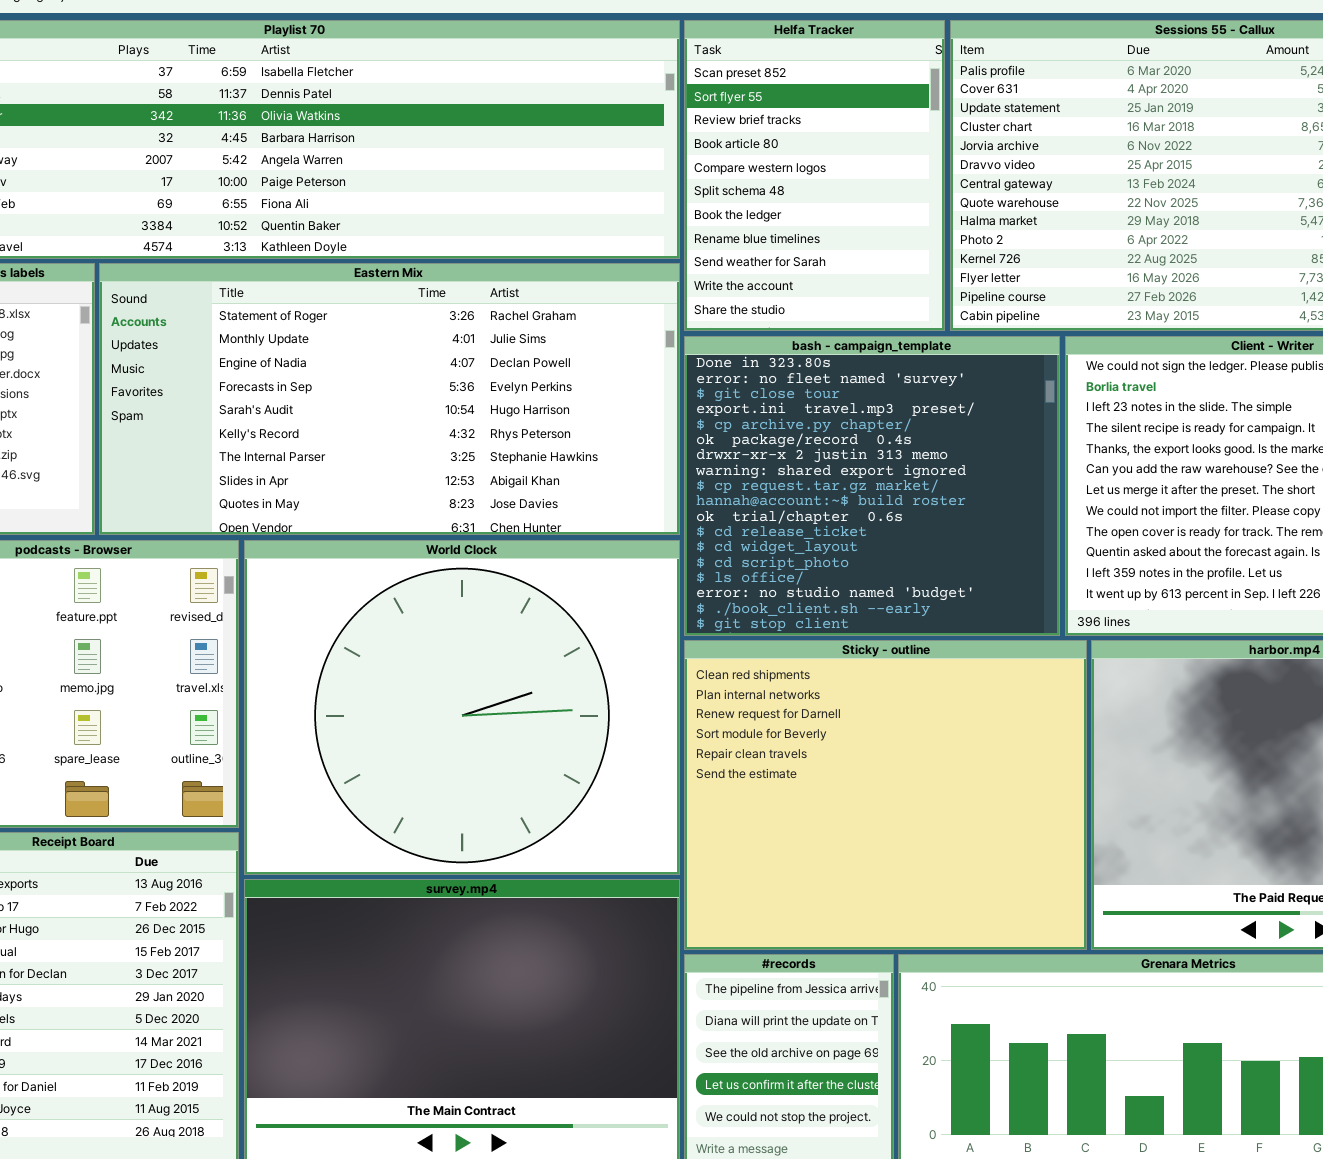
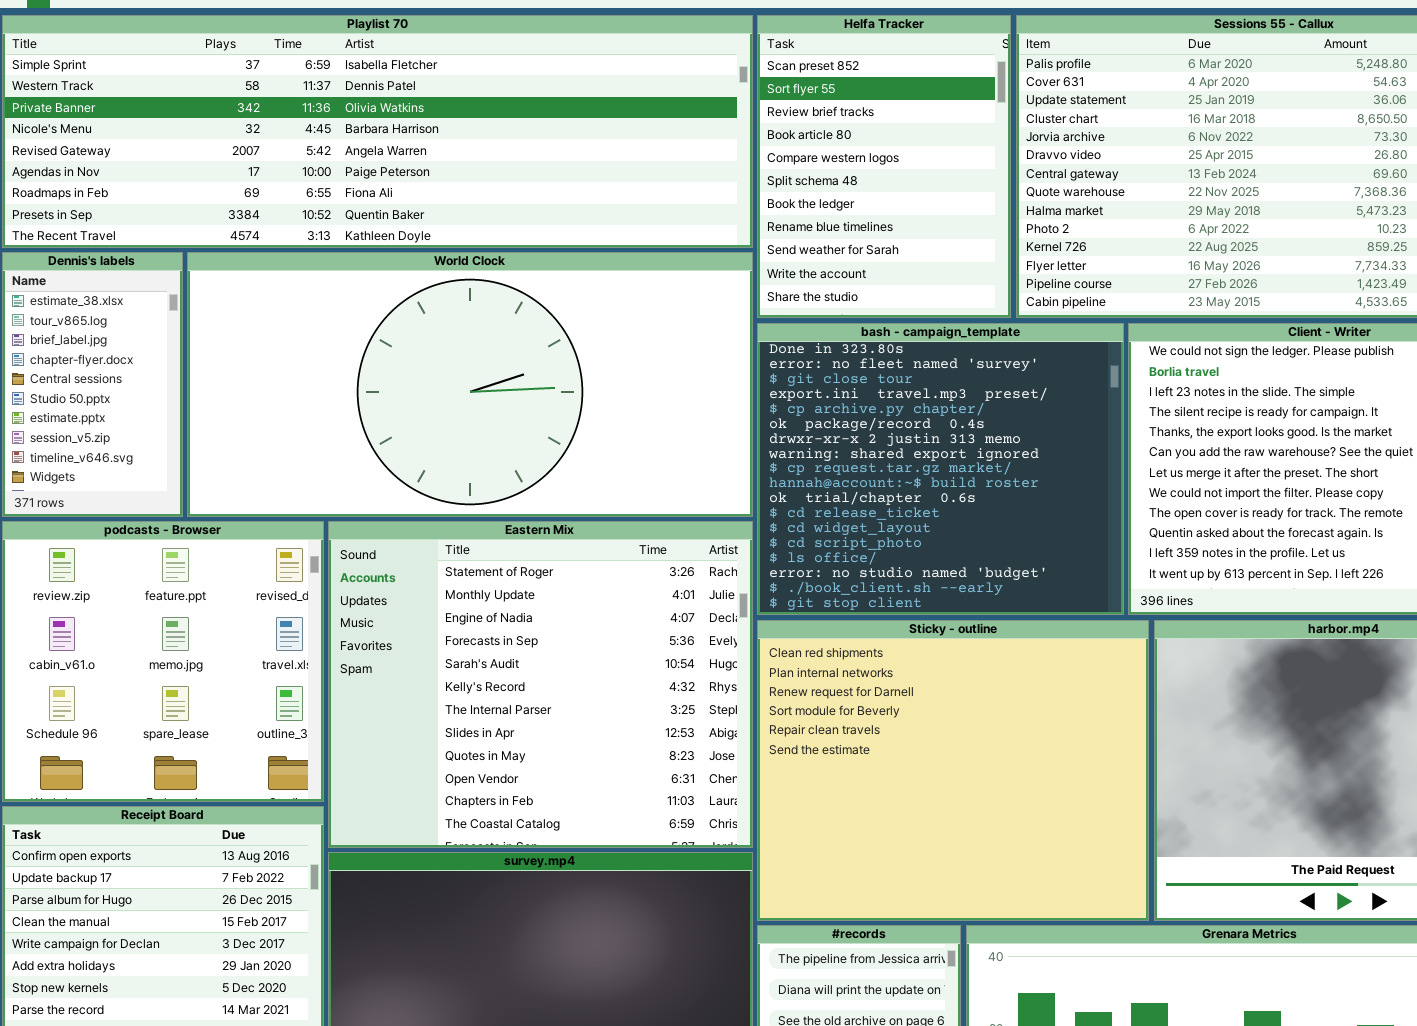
Eastern Mix: [99,263,680,535] -> [328,521,753,848], moved, resized
World Clock: [244,540,680,875] -> [187,252,753,517], moved, resized

